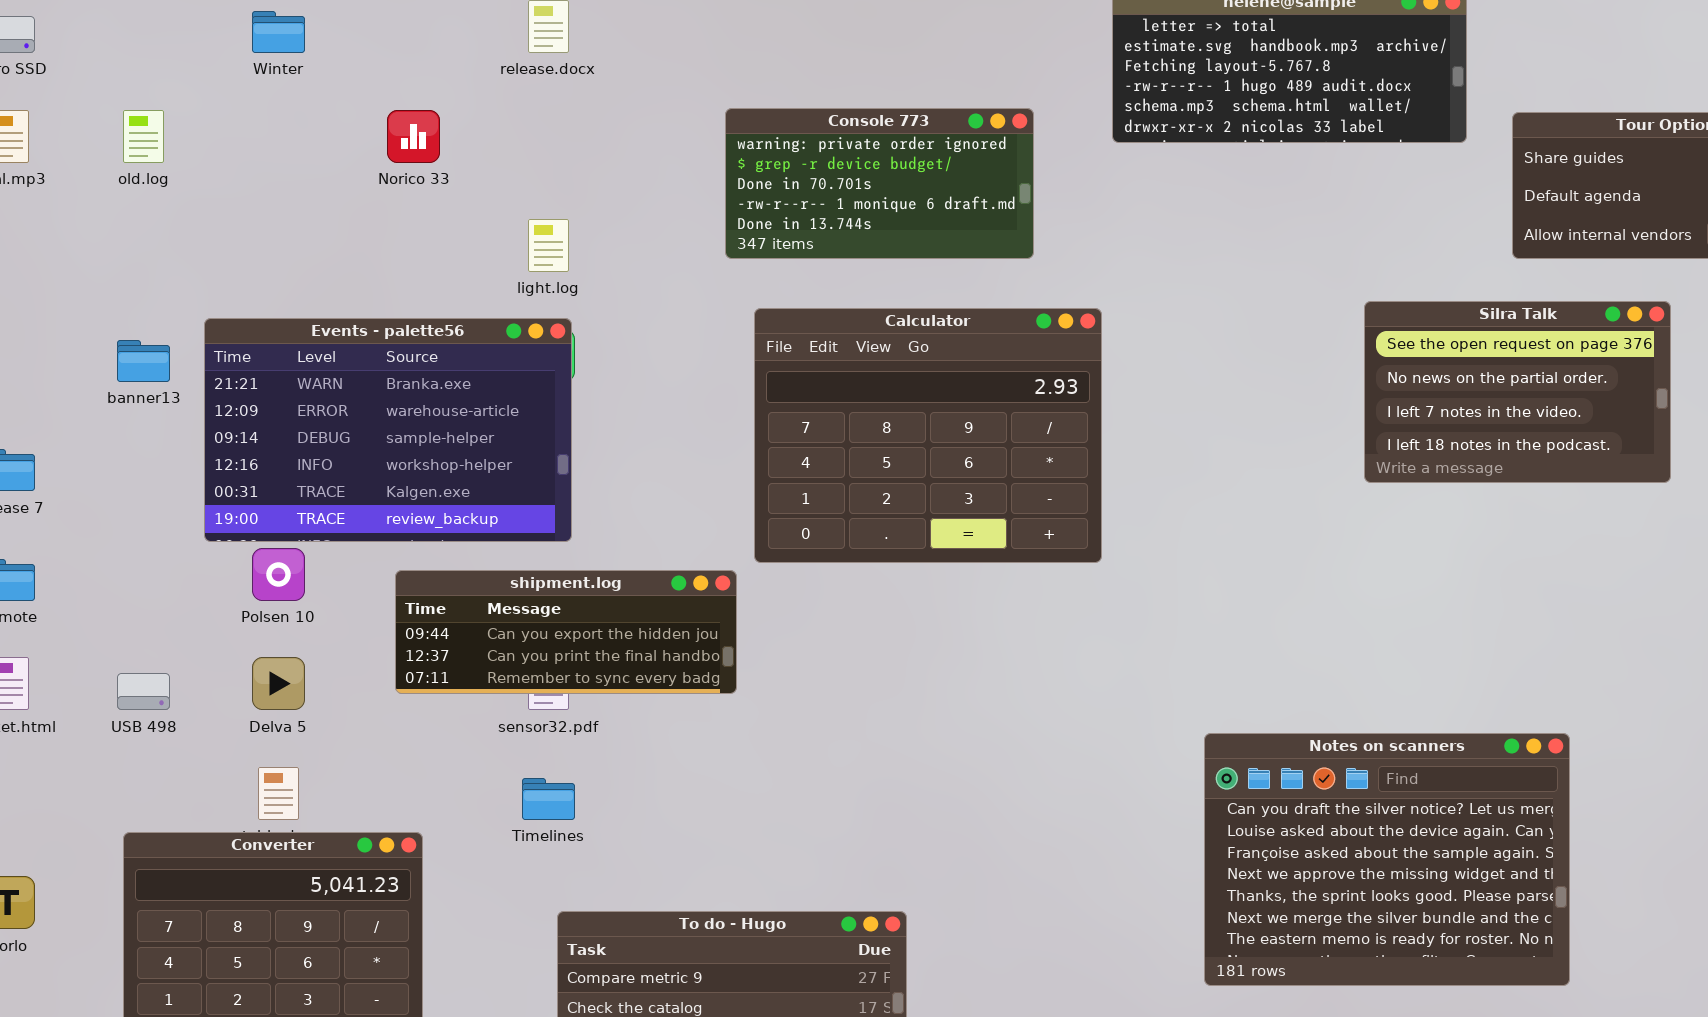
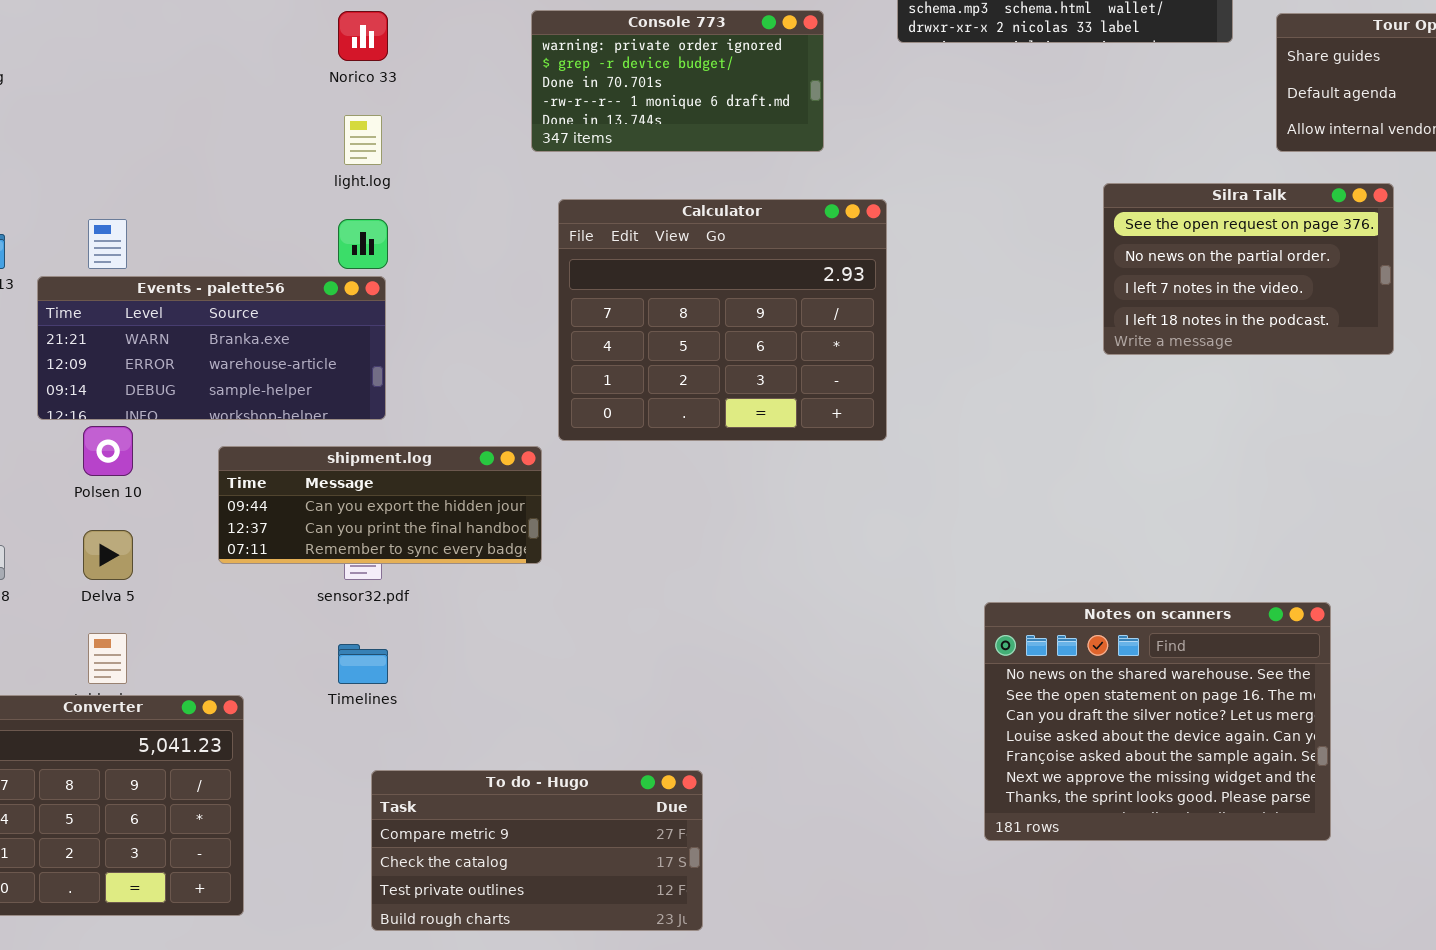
Norico 33: [387,110,440,163] -> [338,11,388,61], moved
Silra Talk: [1364,301,1671,483] -> [1103,183,1394,355], moved
Events - palette56: [204,318,572,542] -> [37,276,386,420], resized
Notes on scanners: [1204,733,1570,986] -> [984,602,1331,841], scrolled up 2 rows

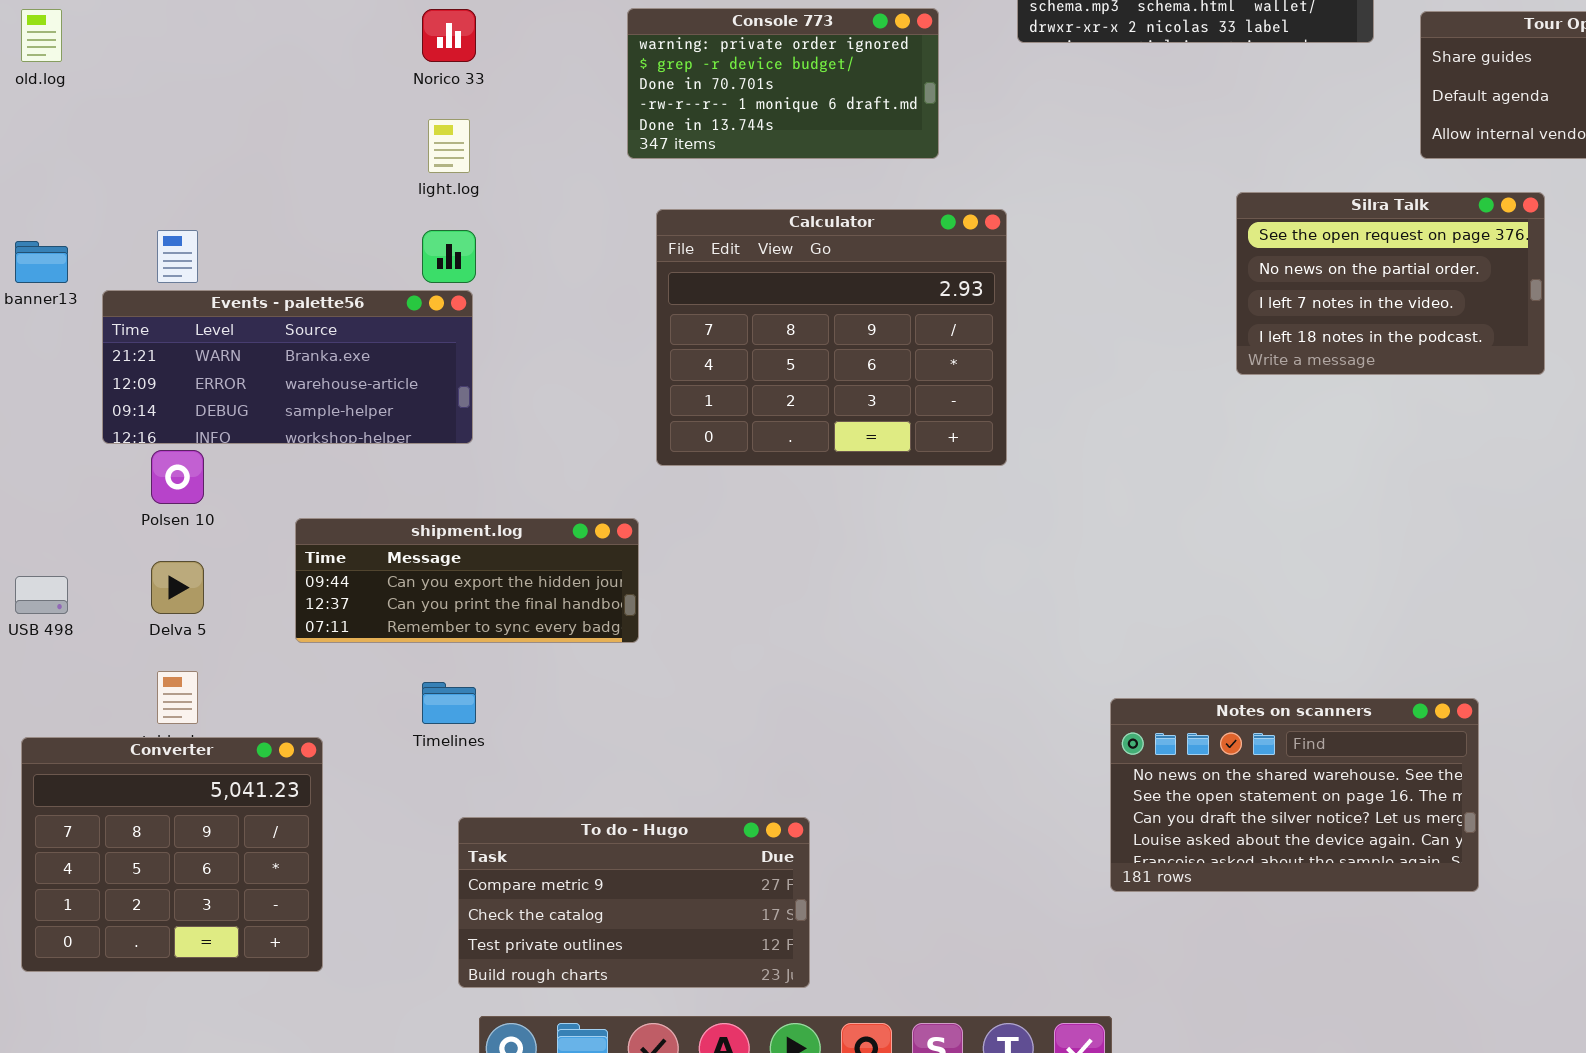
shipment.log: [218,446,542,564] -> [295,518,639,643], moved
Notes on scanners: [984,602,1331,841] -> [1110,698,1479,892], resized

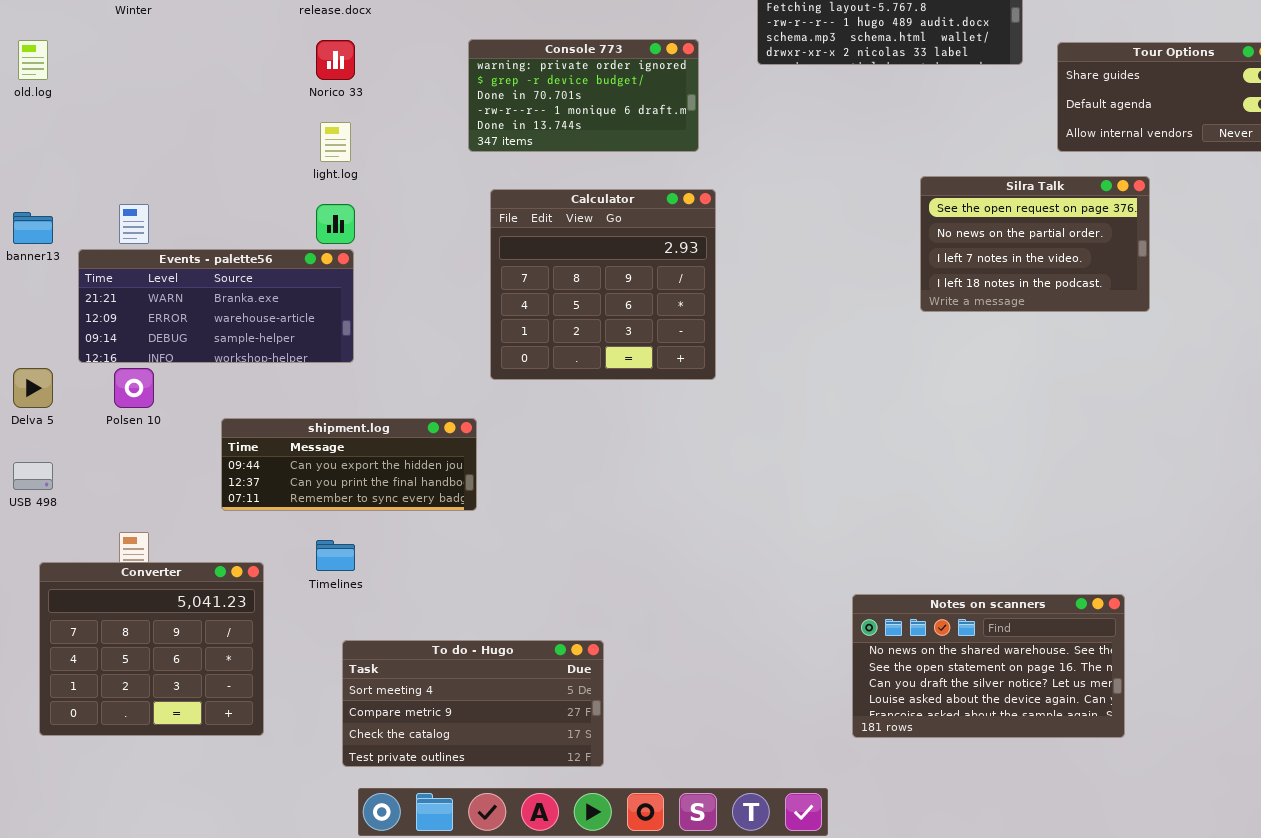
Calculator: [656,209,1007,466] -> [490,189,716,380], resized
Delva 5: [151,561,204,614] -> [13,368,53,408], moved
Notes on scanners: [1110,698,1479,892] -> [852,594,1125,738], moved
Converter: [21,737,323,972] -> [39,562,264,736], moved
To do - Hugo: [458,817,810,988] -> [342,640,604,767], scrolled up 1 row

